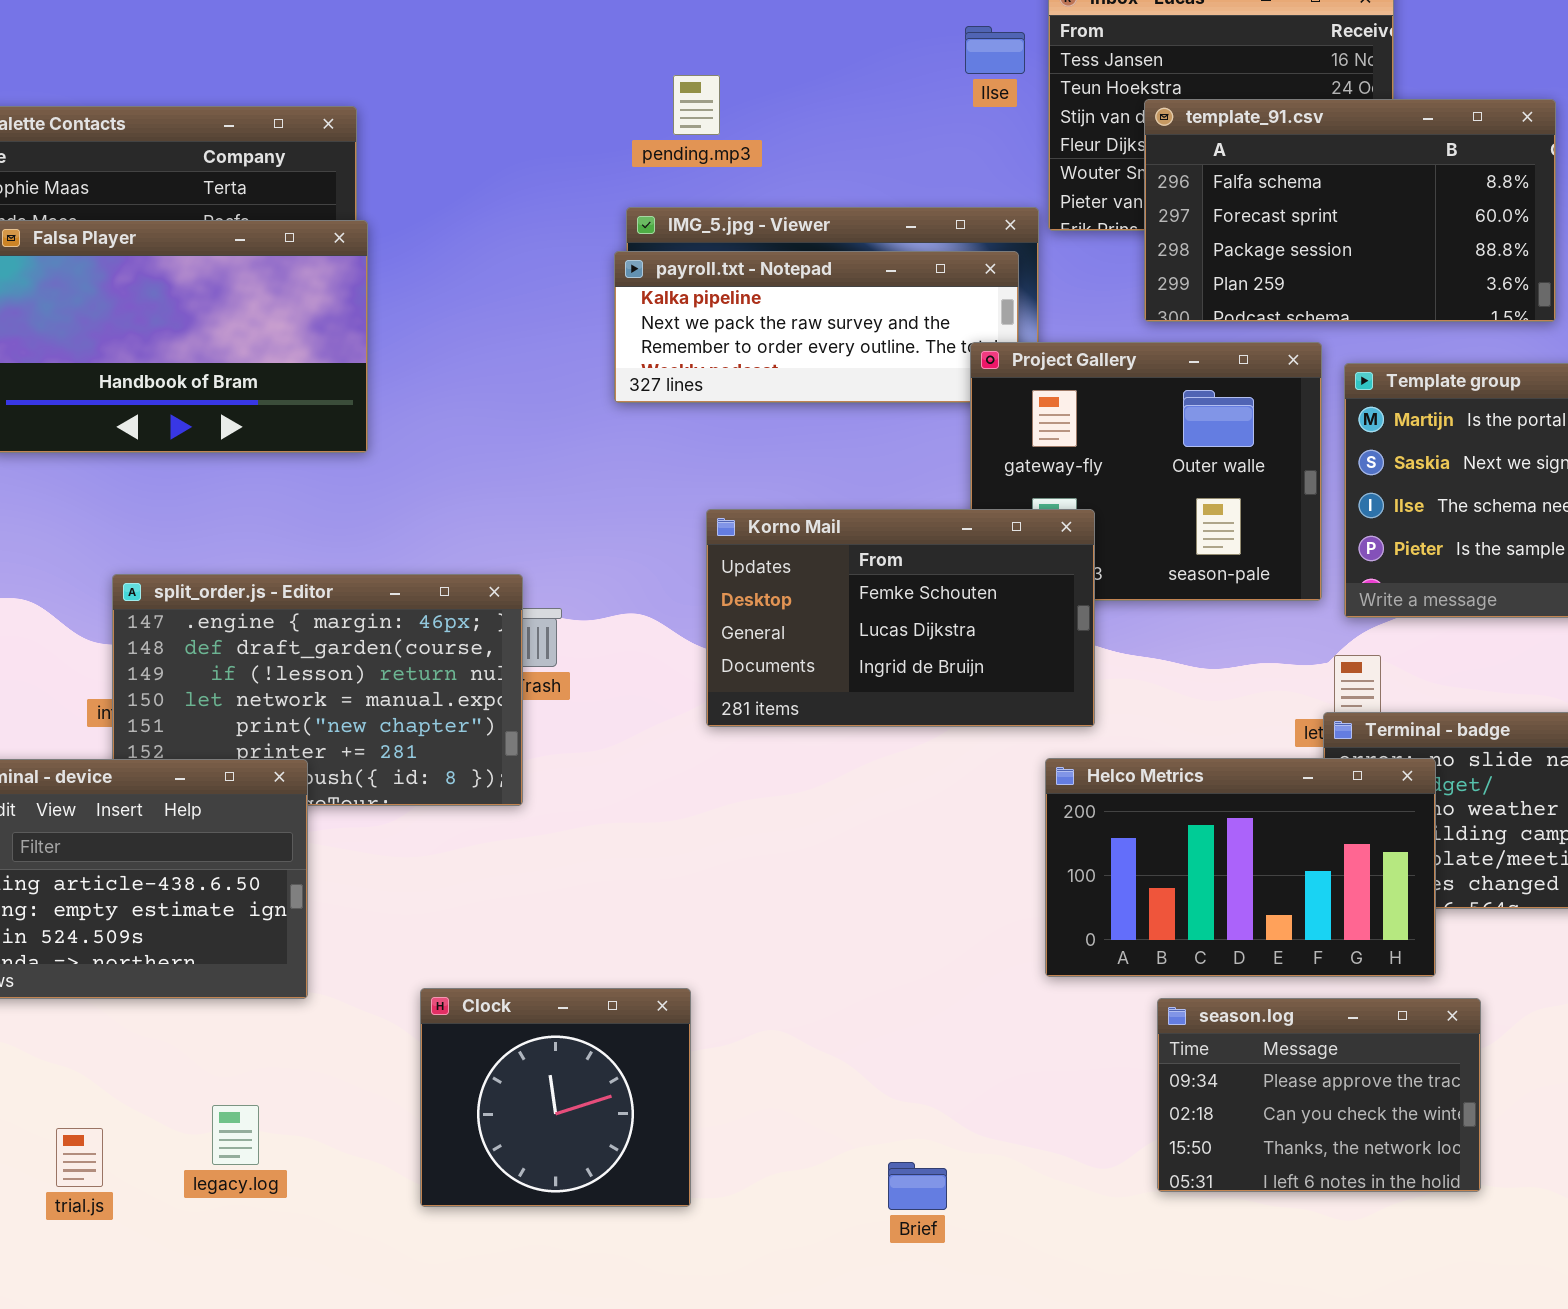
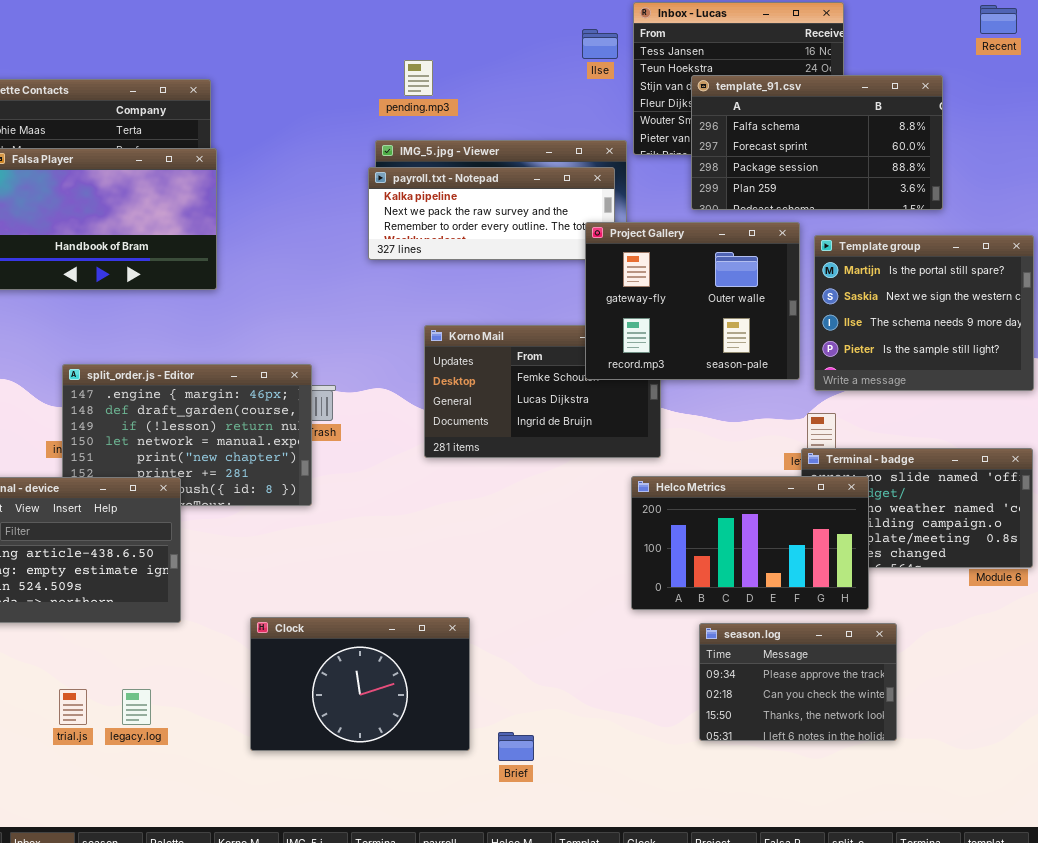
Project Gallery: [970,342,1322,601] -> [585,222,800,380], raised
Clock: [420,988,691,1207] -> [250,617,470,751], resized
trial.js: [56,1128,103,1187] -> [59,689,87,725], moved
Brief: [888,1162,947,1210] -> [498,732,534,761], moved

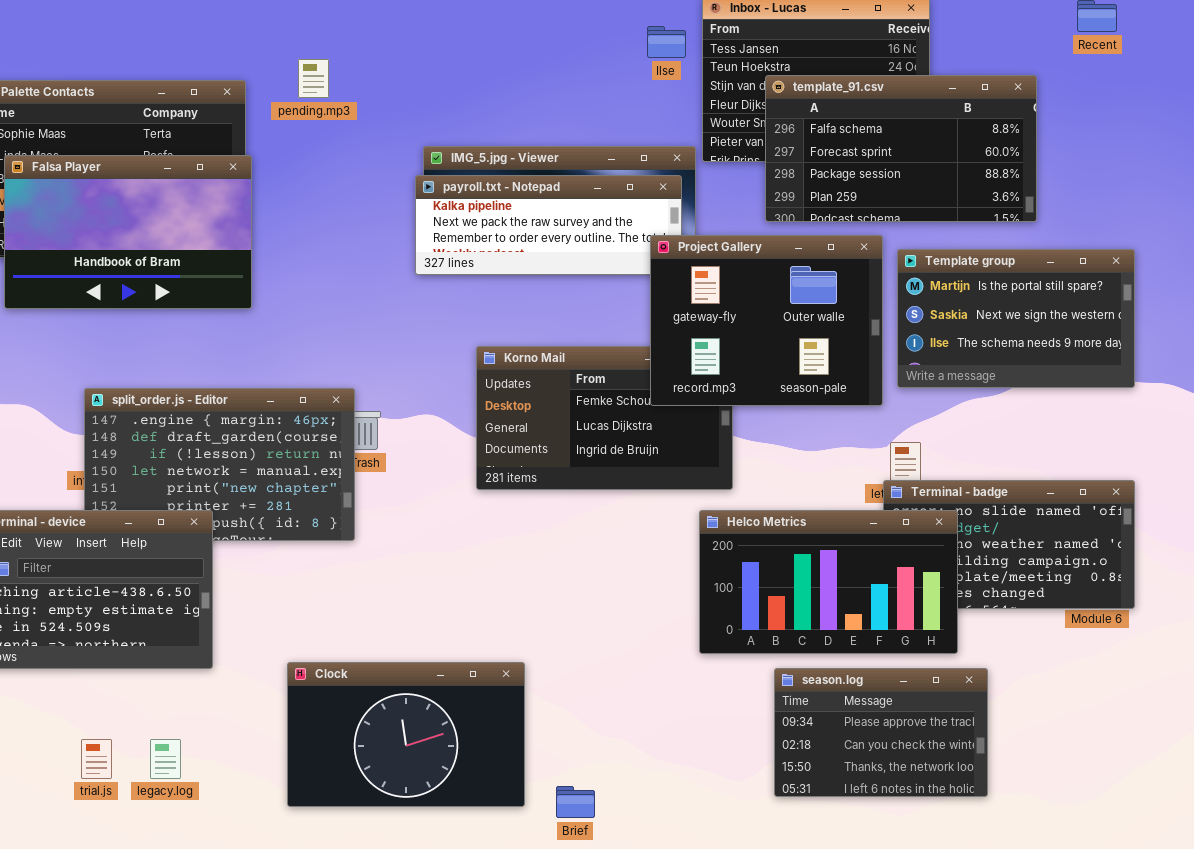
pending.mp3: [404,60,433,96] -> [298,59,329,98], moved
Template group: [814,235,1034,391] -> [897,249,1135,388], resized

